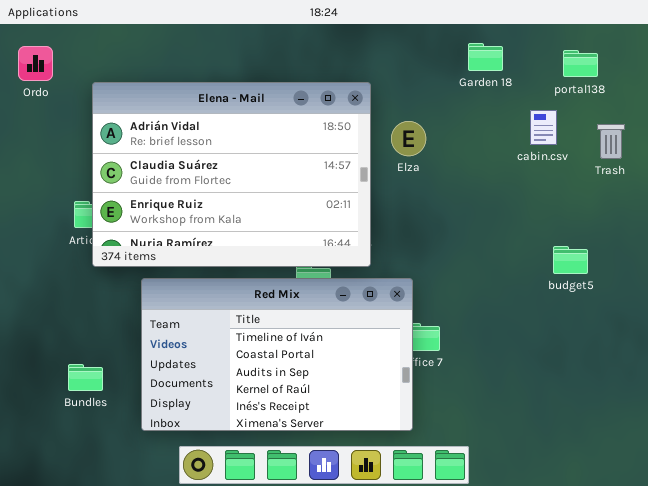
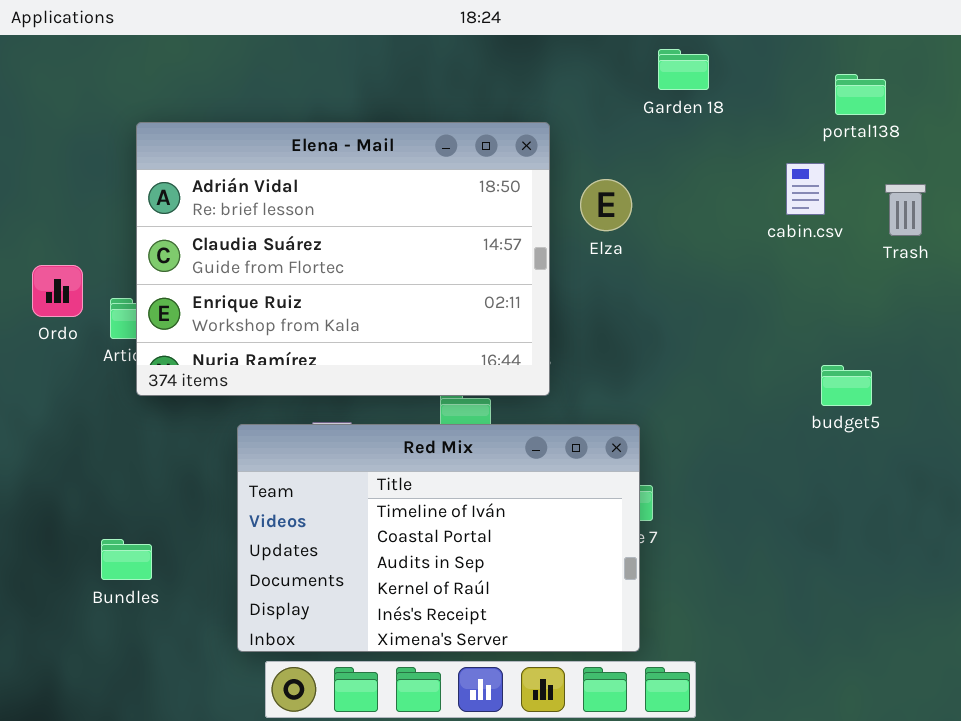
Garden 18: [468,43,503,71] -> [658,49,709,90], moved
Ordo: [18,46,53,81] -> [32,265,83,317], moved
Red Mix: [141,278,413,431] -> [237,424,640,652], moved

